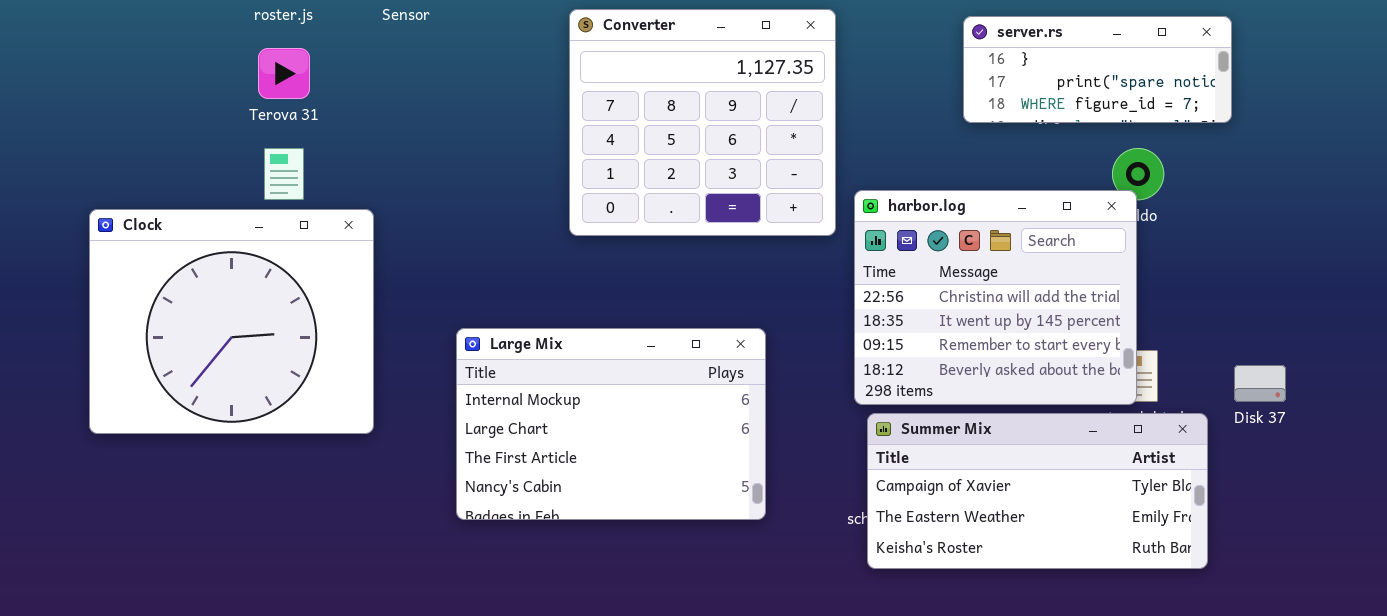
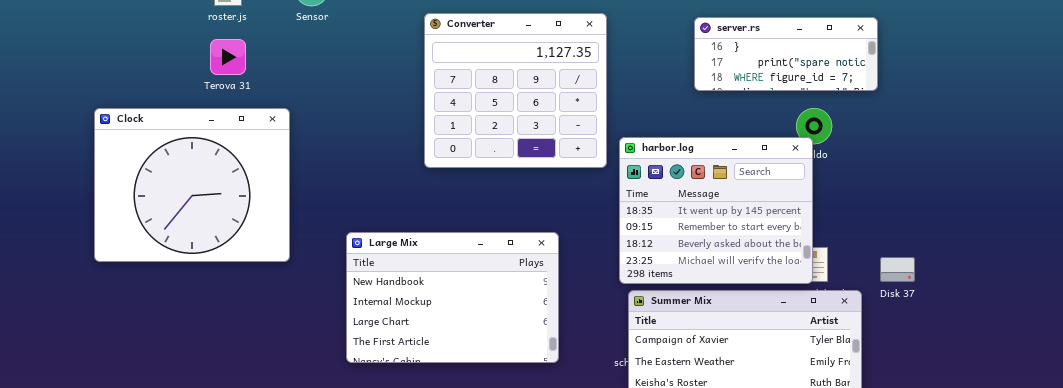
harbor.log: [854,190,1137,405] -> [619,137,813,284], scrolled down 1 row
Clock: [89,209,374,434] -> [94,108,290,262], moved
Large Mix: [456,328,766,520] -> [346,232,559,363], scrolled up 1 row

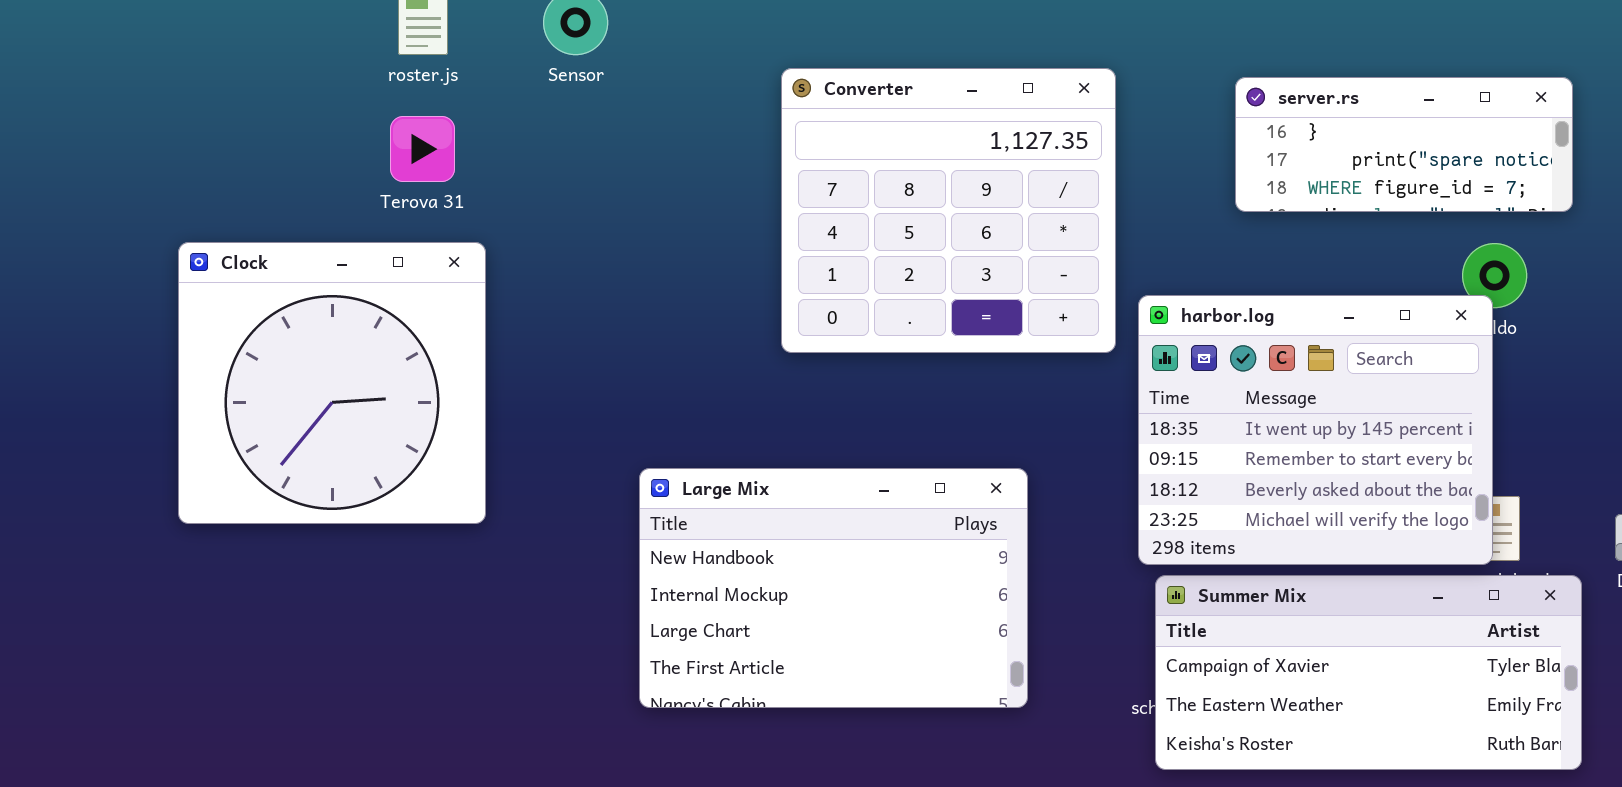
server.rs: [694,17,878,91] -> [1235,77,1573,212], moved
Clock: [94,108,290,262] -> [178,242,486,524], resized

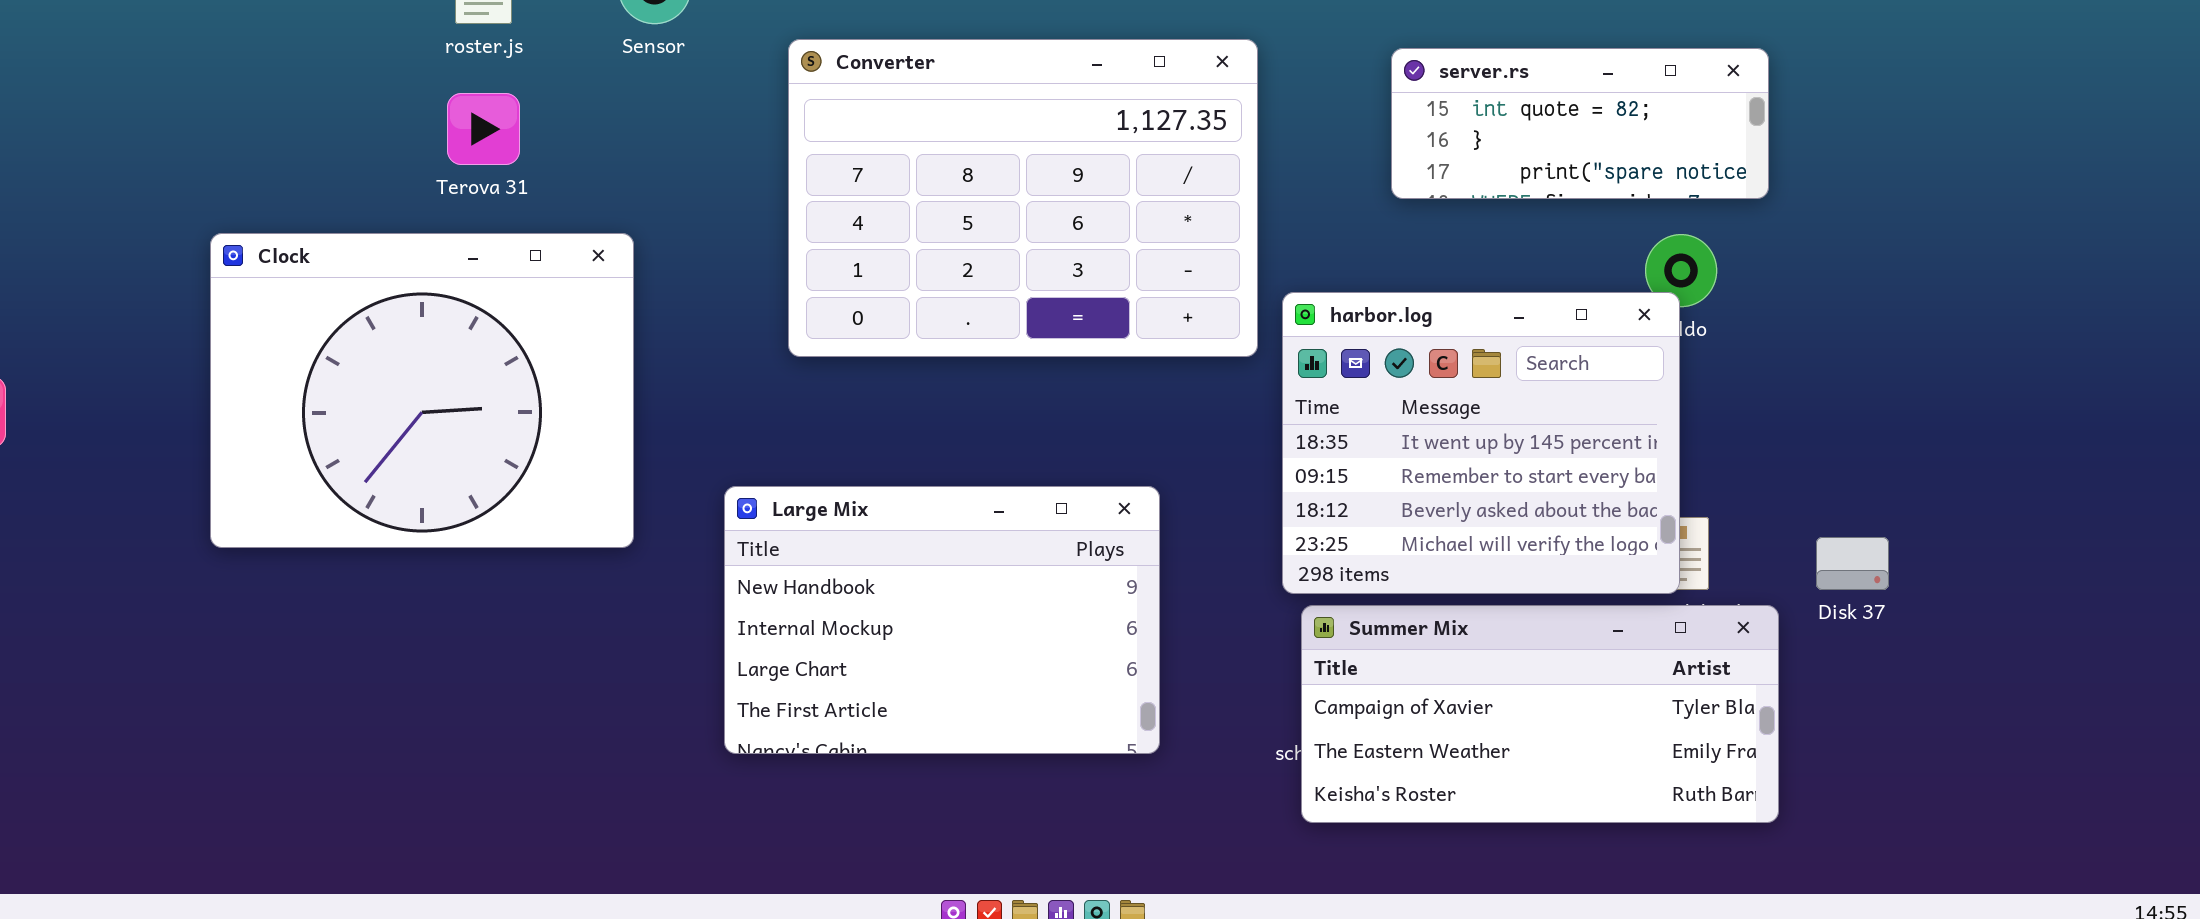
Converter: [781,68,1116,353] -> [788,39,1258,357], resized
server.rs: [1235,77,1573,212] -> [1391,48,1769,199], scrolled up 1 row
Clock: [178,242,486,524] -> [210,233,634,548], resized

